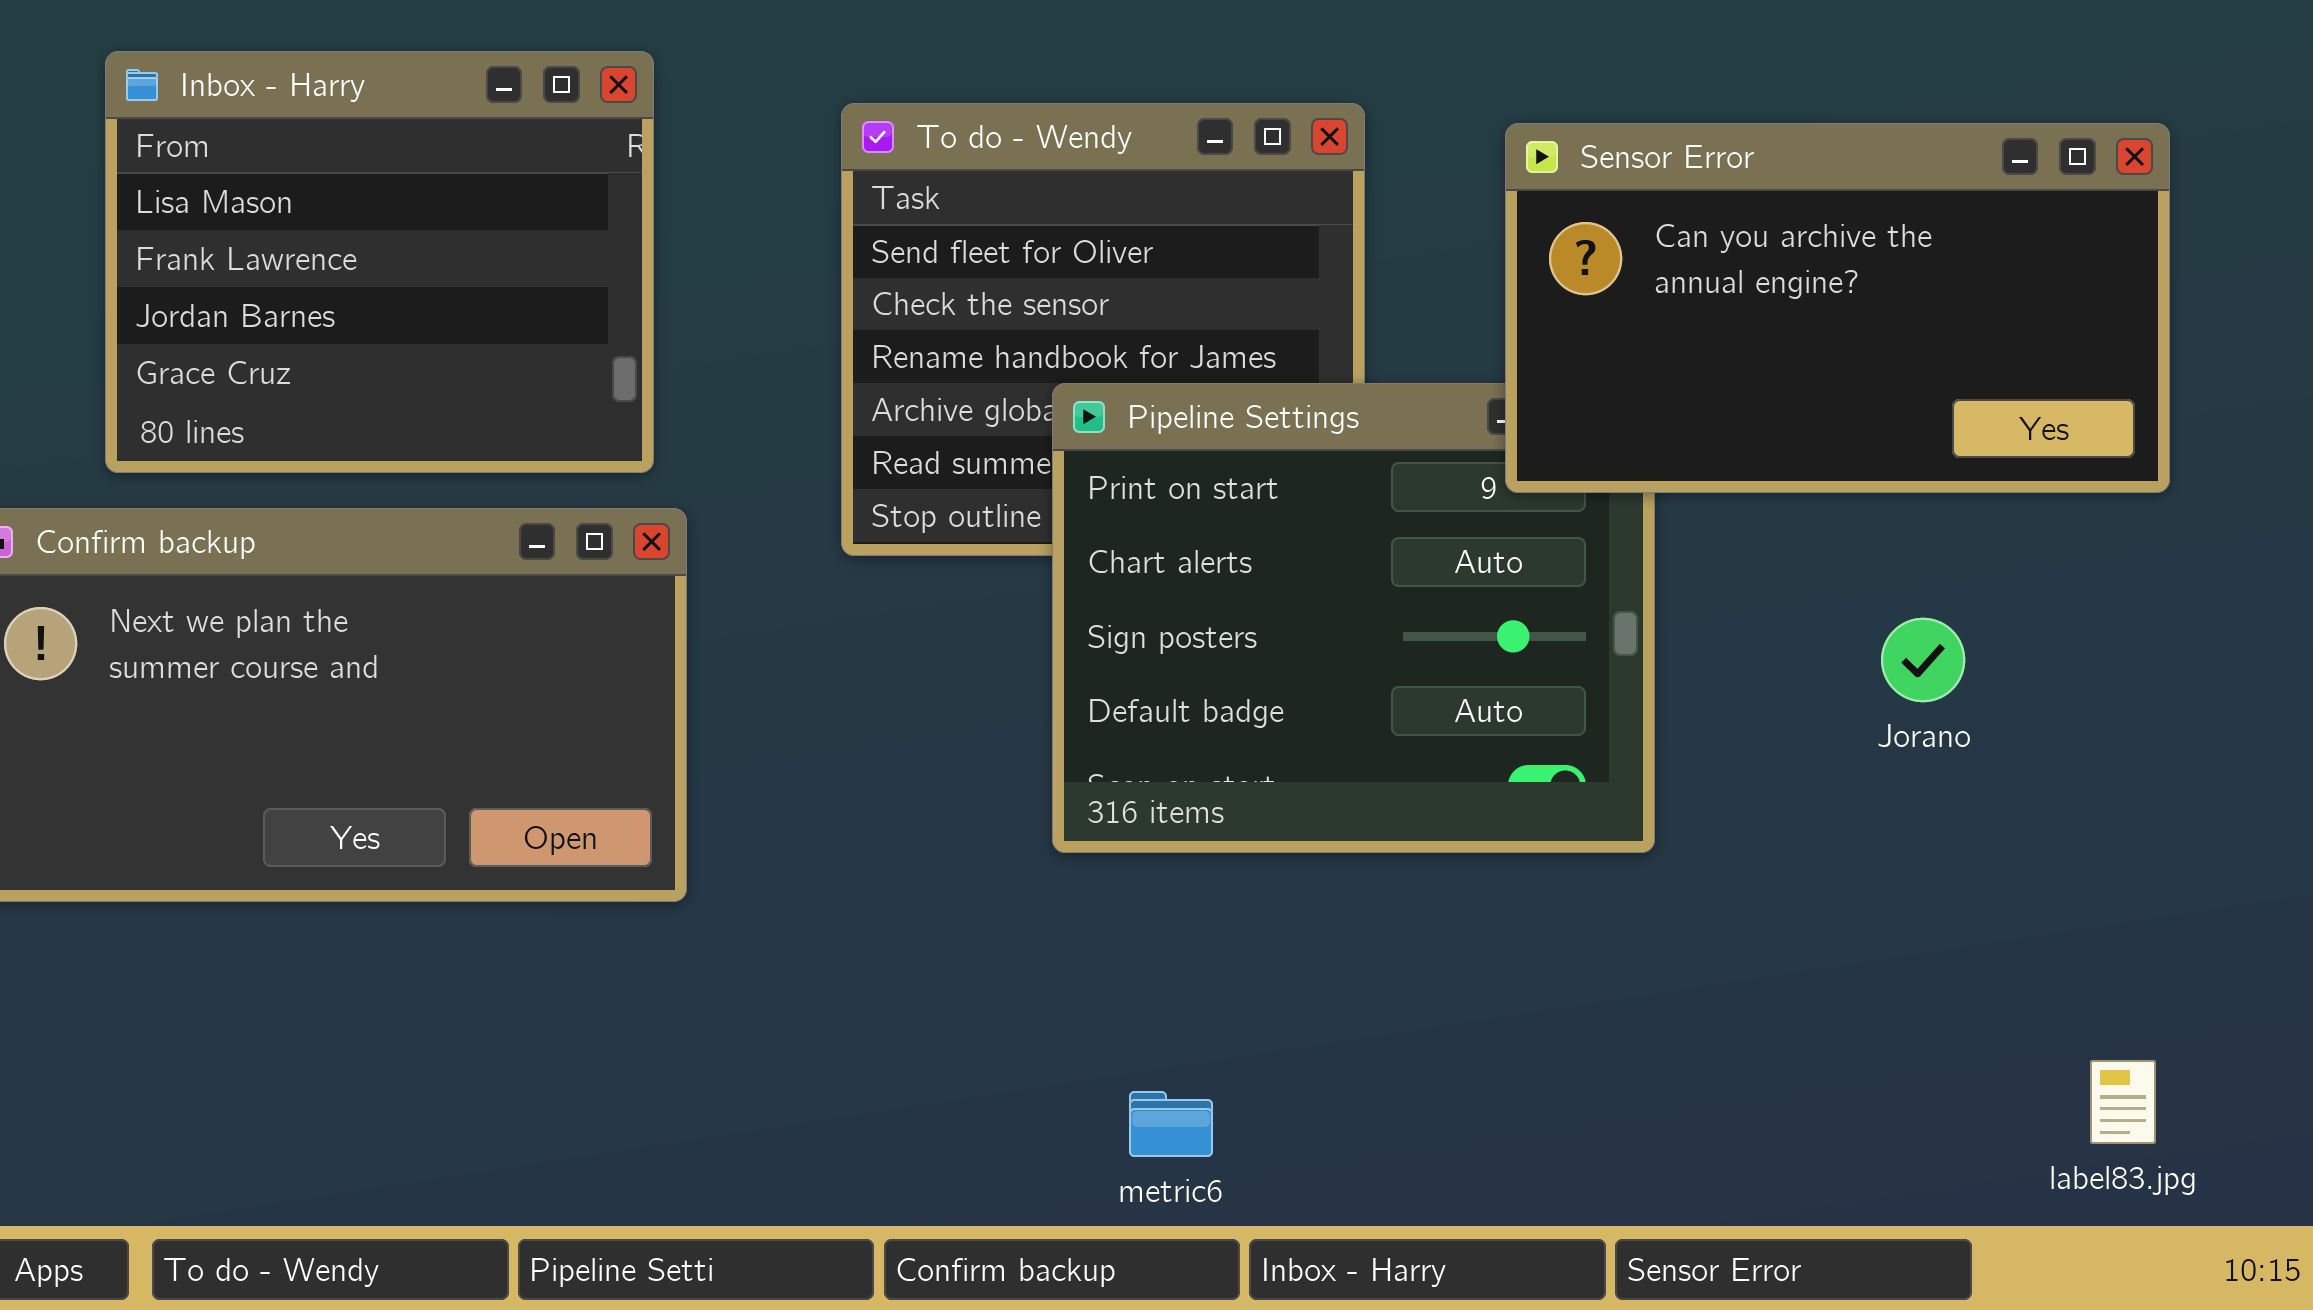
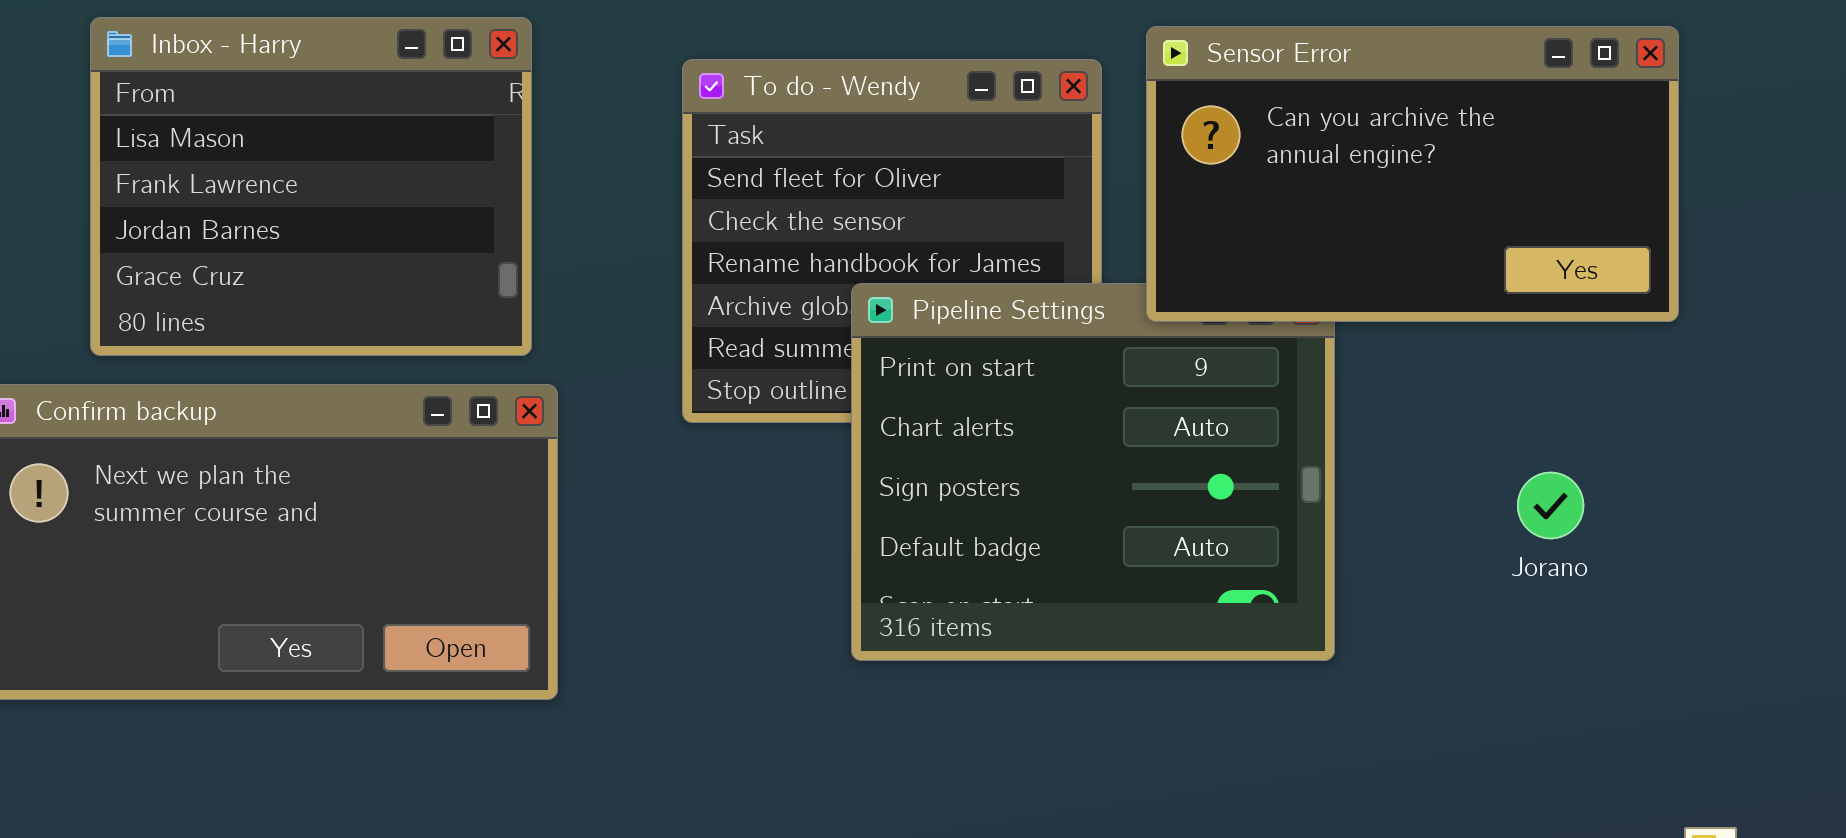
Sensor Error: [1505,123,2170,493] -> [1146,26,1679,322], moved

